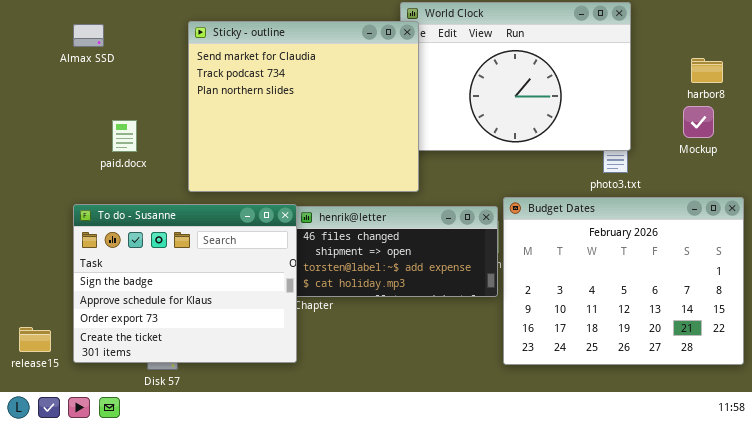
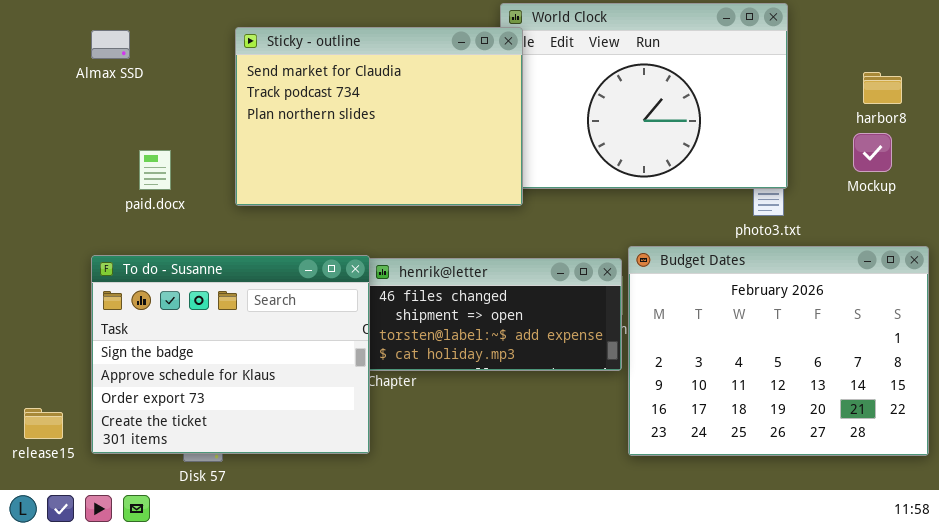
Sticky - outline: [188,21,419,192] -> [235,27,523,206], resized

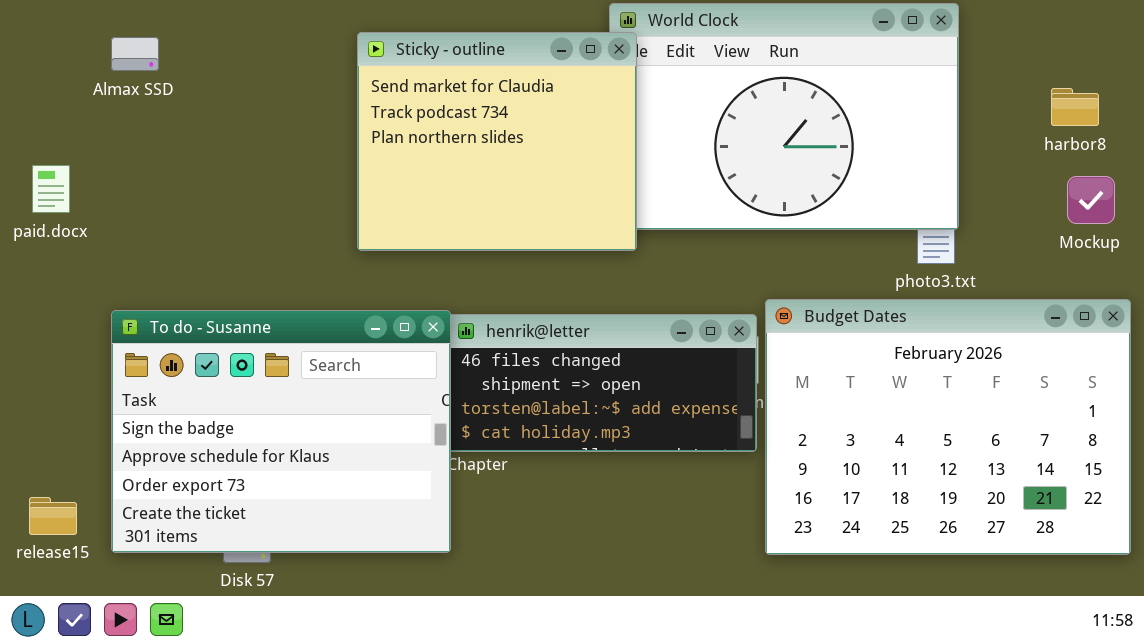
Sticky - outline: [235,27,523,206] -> [357,32,637,251], resized
Mockup: [853,133,892,172] -> [1067,176,1115,224], moved
paid.docx: [139,150,171,190] -> [32,165,70,213], moved

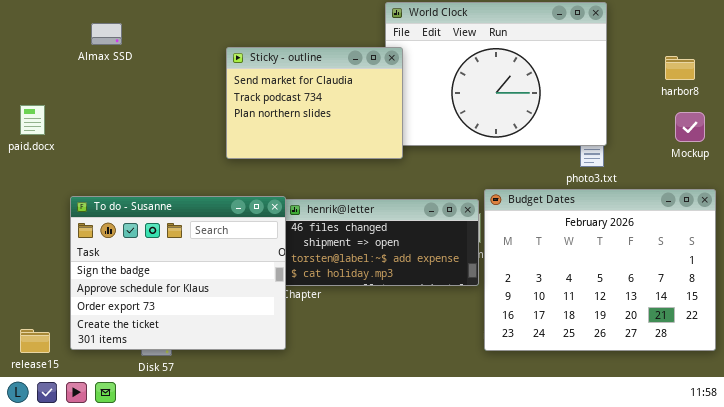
Sticky - outline: [357,32,637,251] -> [226,47,403,159], resized
Almax SSD: [111,37,159,71] -> [91,23,122,45], moved
release15: [29,497,77,535] -> [20,329,50,353], moved

